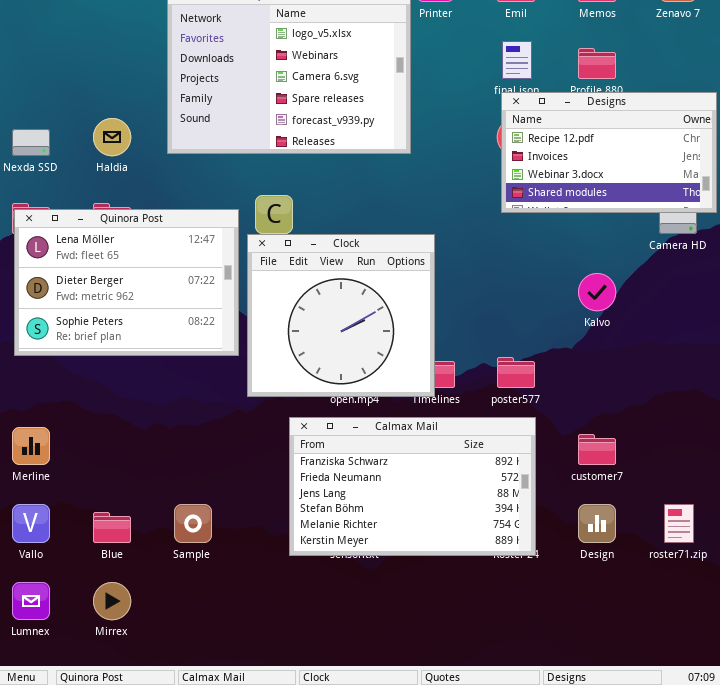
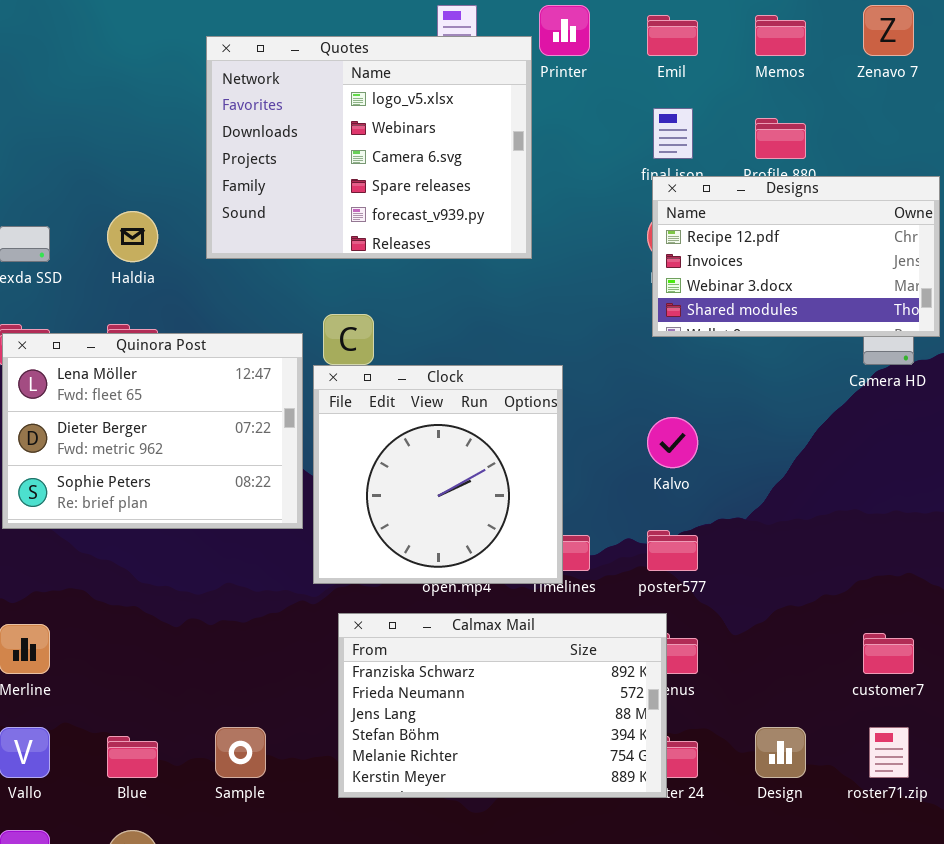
Kalvo: [578,273,616,311] -> [647,417,698,468], moved
Calmax Mail: [289,417,536,556] -> [338,613,667,798], moved
customer7: [578,434,616,465] -> [863,633,914,674], moved

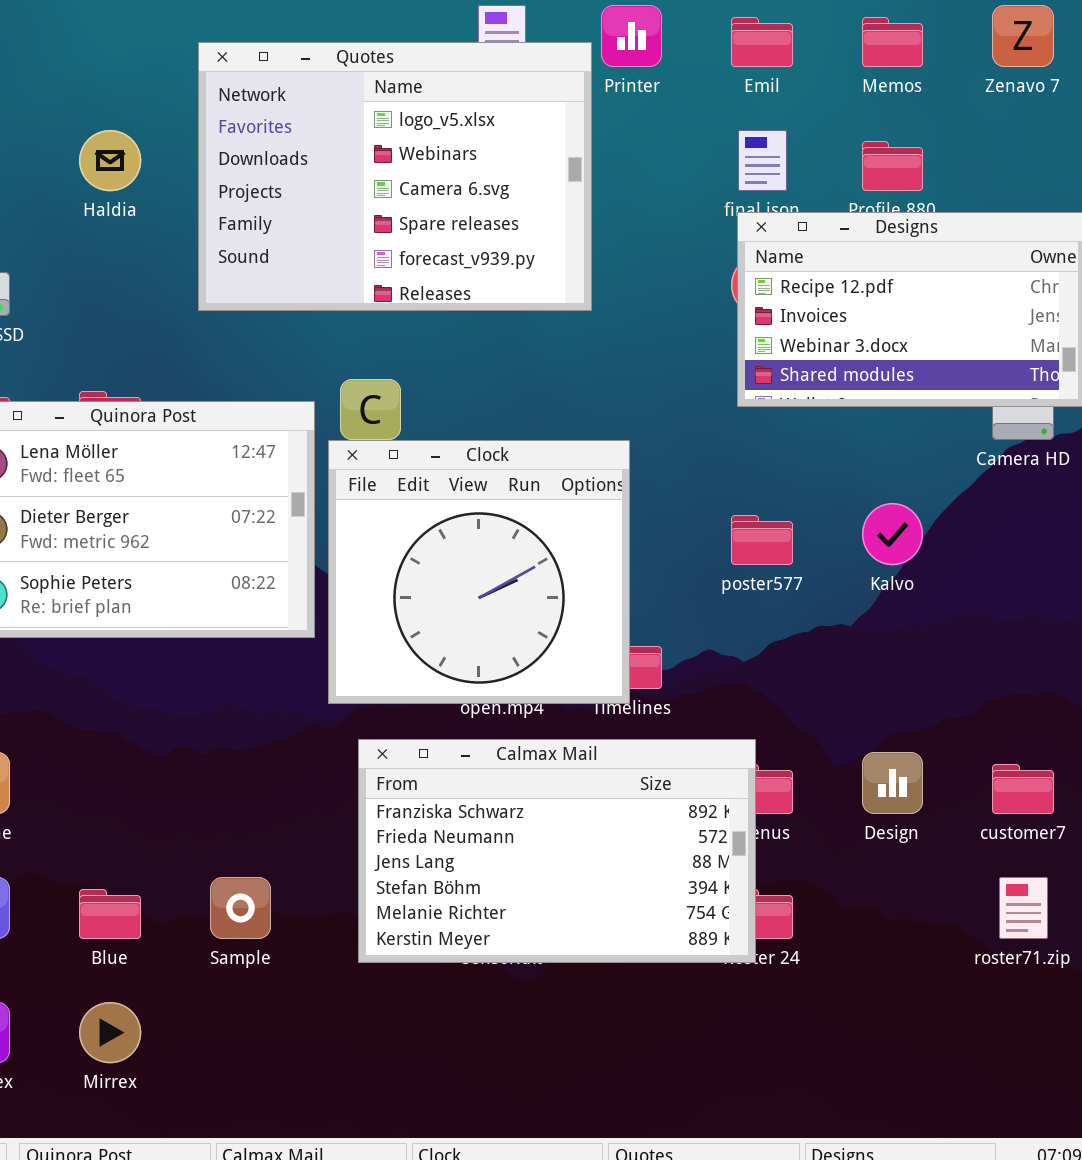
Haldia: [107,211,158,262] -> [79,130,141,191], moved
Kalvo: [647,417,698,468] -> [862,503,923,565], moved
poster577: [647,530,698,571] -> [731,515,793,565], moved
Design: [755,727,806,778] -> [862,752,923,814], moved

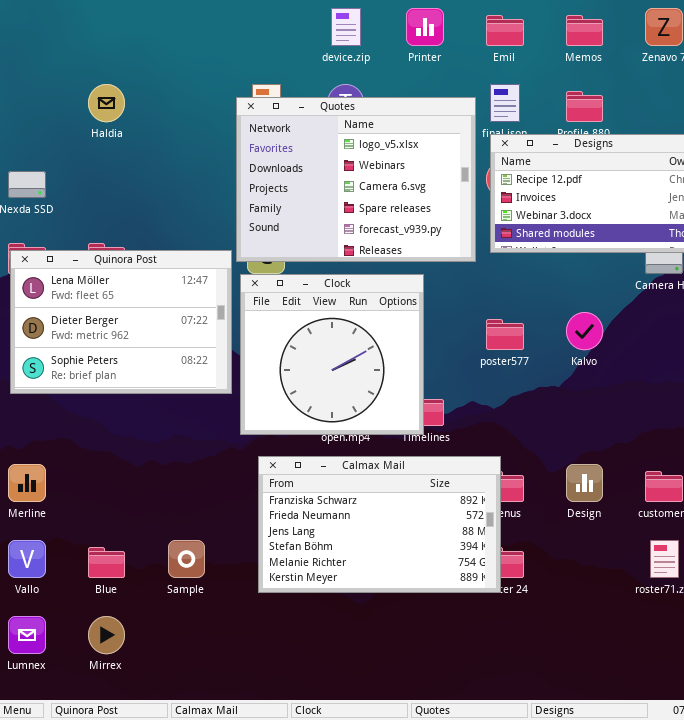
Quotes: [198,42,592,311] -> [236,97,476,262], moved

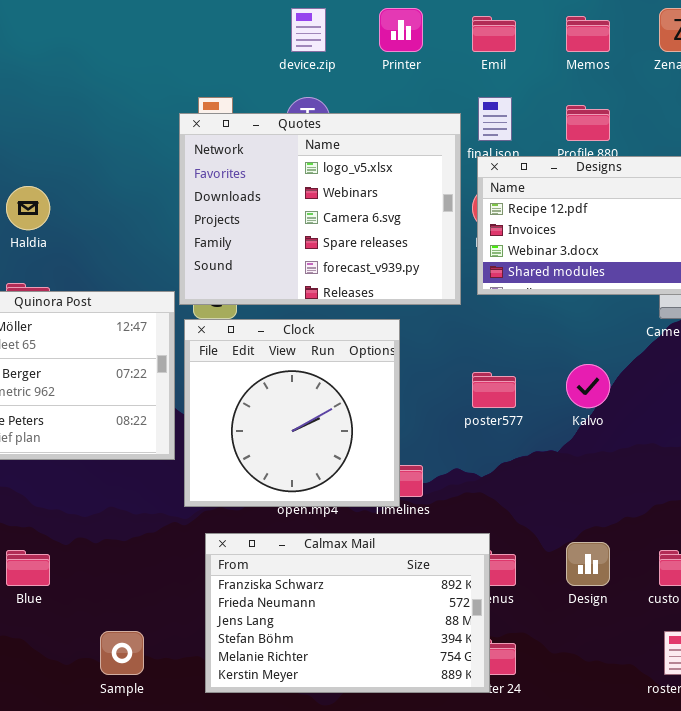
Haldia: [88,84,125,122] -> [6,186,50,230], moved
Blue: [88,547,125,578] -> [6,550,50,586], moved

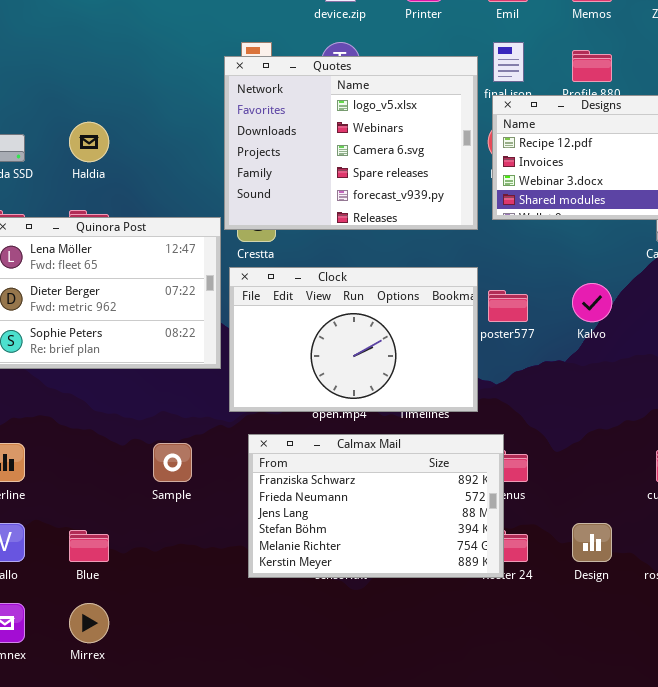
Clock: [184,319,400,507] -> [229,267,478,412], resized
Design: [566,542,610,586] -> [572,523,612,562], moved
Blue: [6,550,50,586] -> [69,530,109,562], moved
Sample: [100,631,144,675] -> [153,443,192,482], moved

